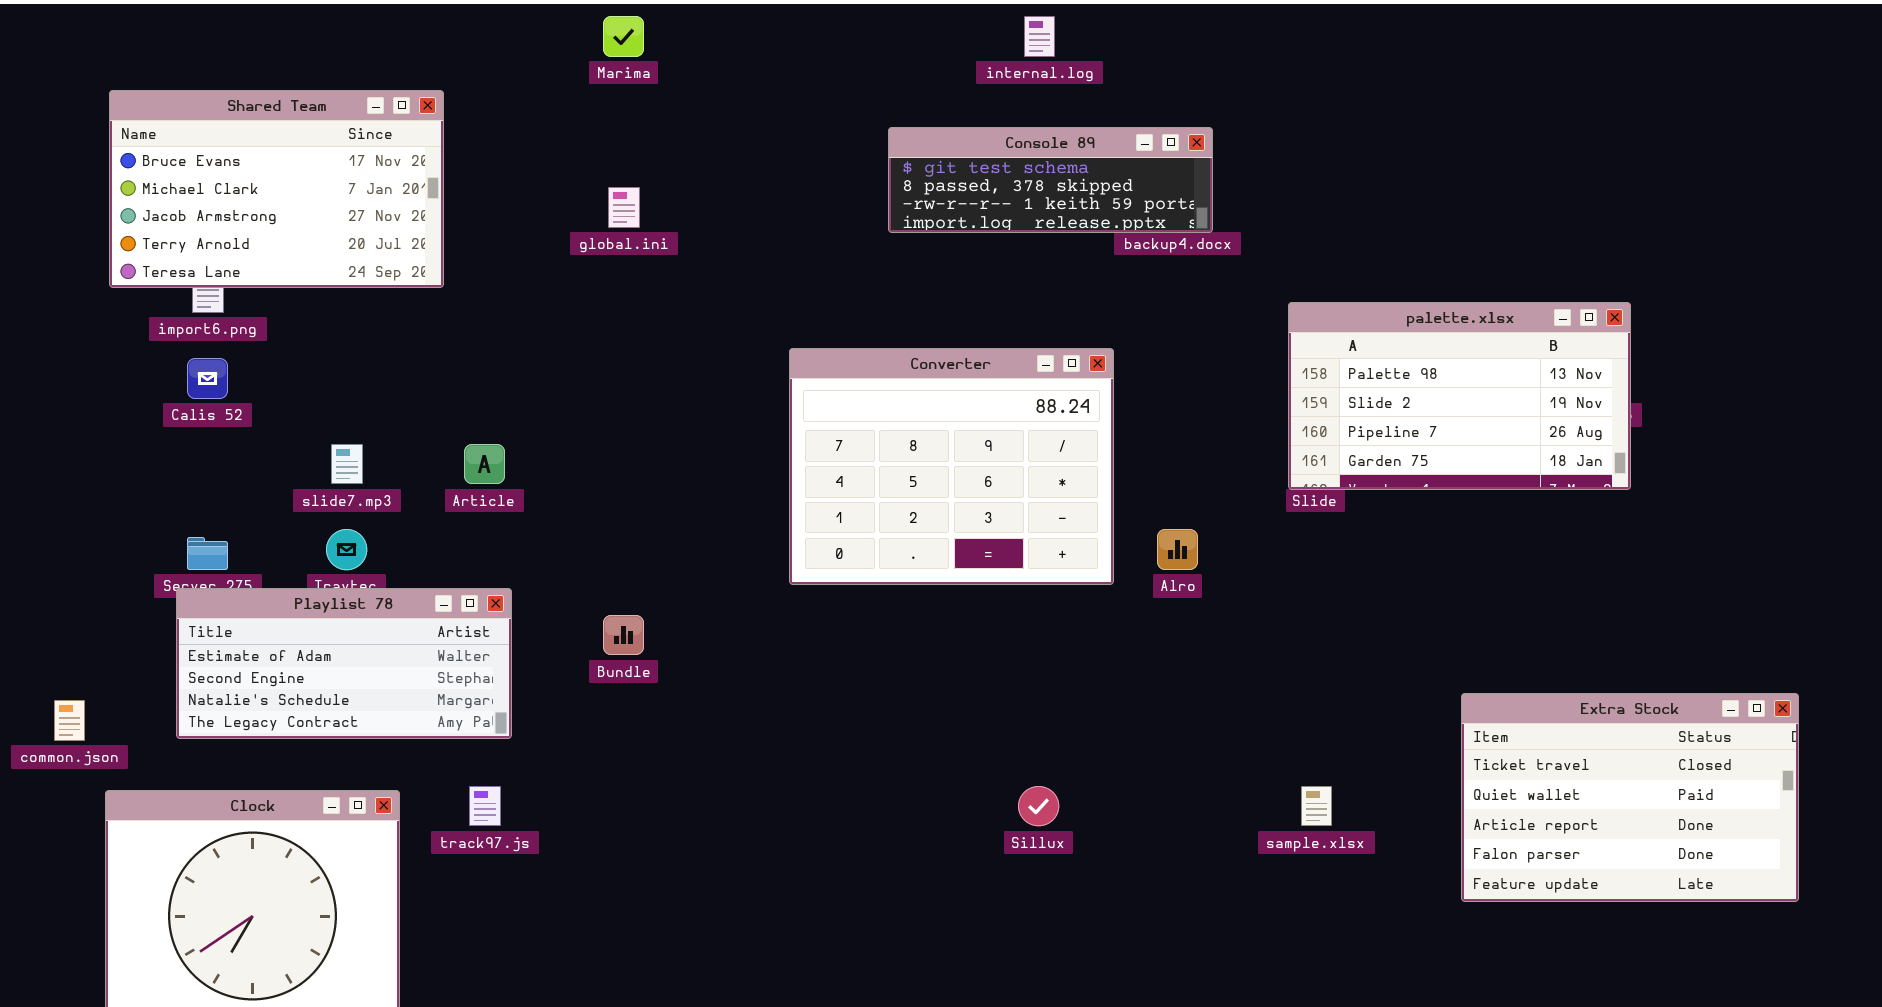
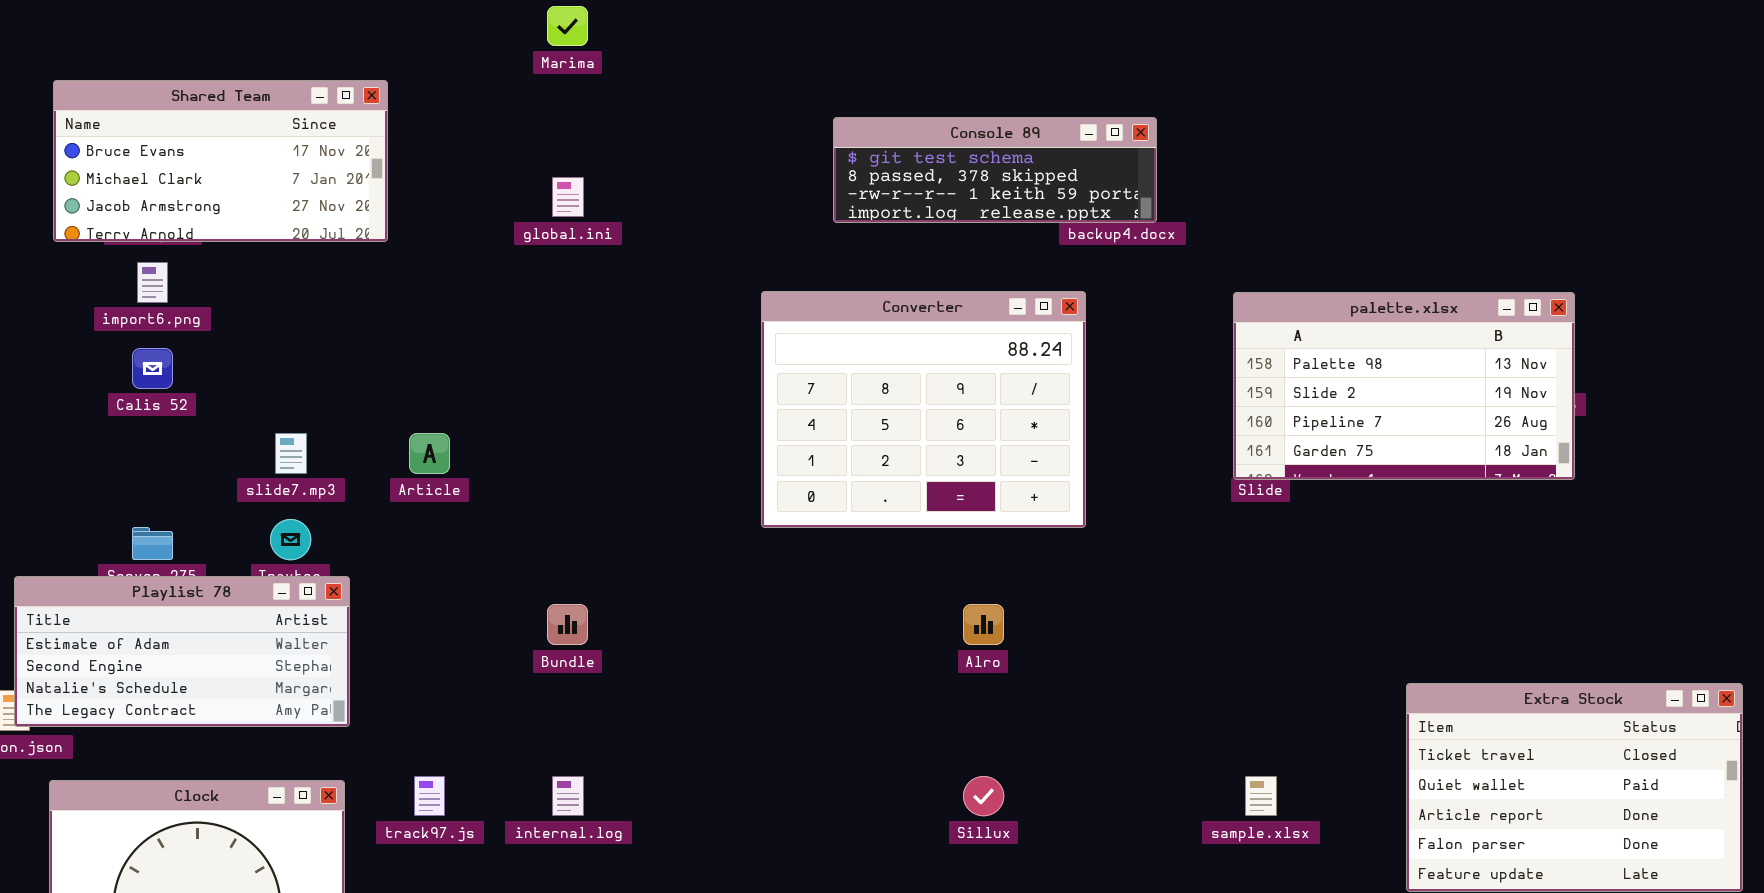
internal.log: [1024,16,1055,57] -> [552,776,584,816], moved
Shared Team: [109,90,444,288] -> [53,80,388,242], resized
Converter: [789,348,1114,585] -> [761,291,1086,528], moved
Alro: [1157,529,1198,570] -> [963,604,1004,645], moved
Playlist 78: [176,588,512,739] -> [14,576,350,727], moved

